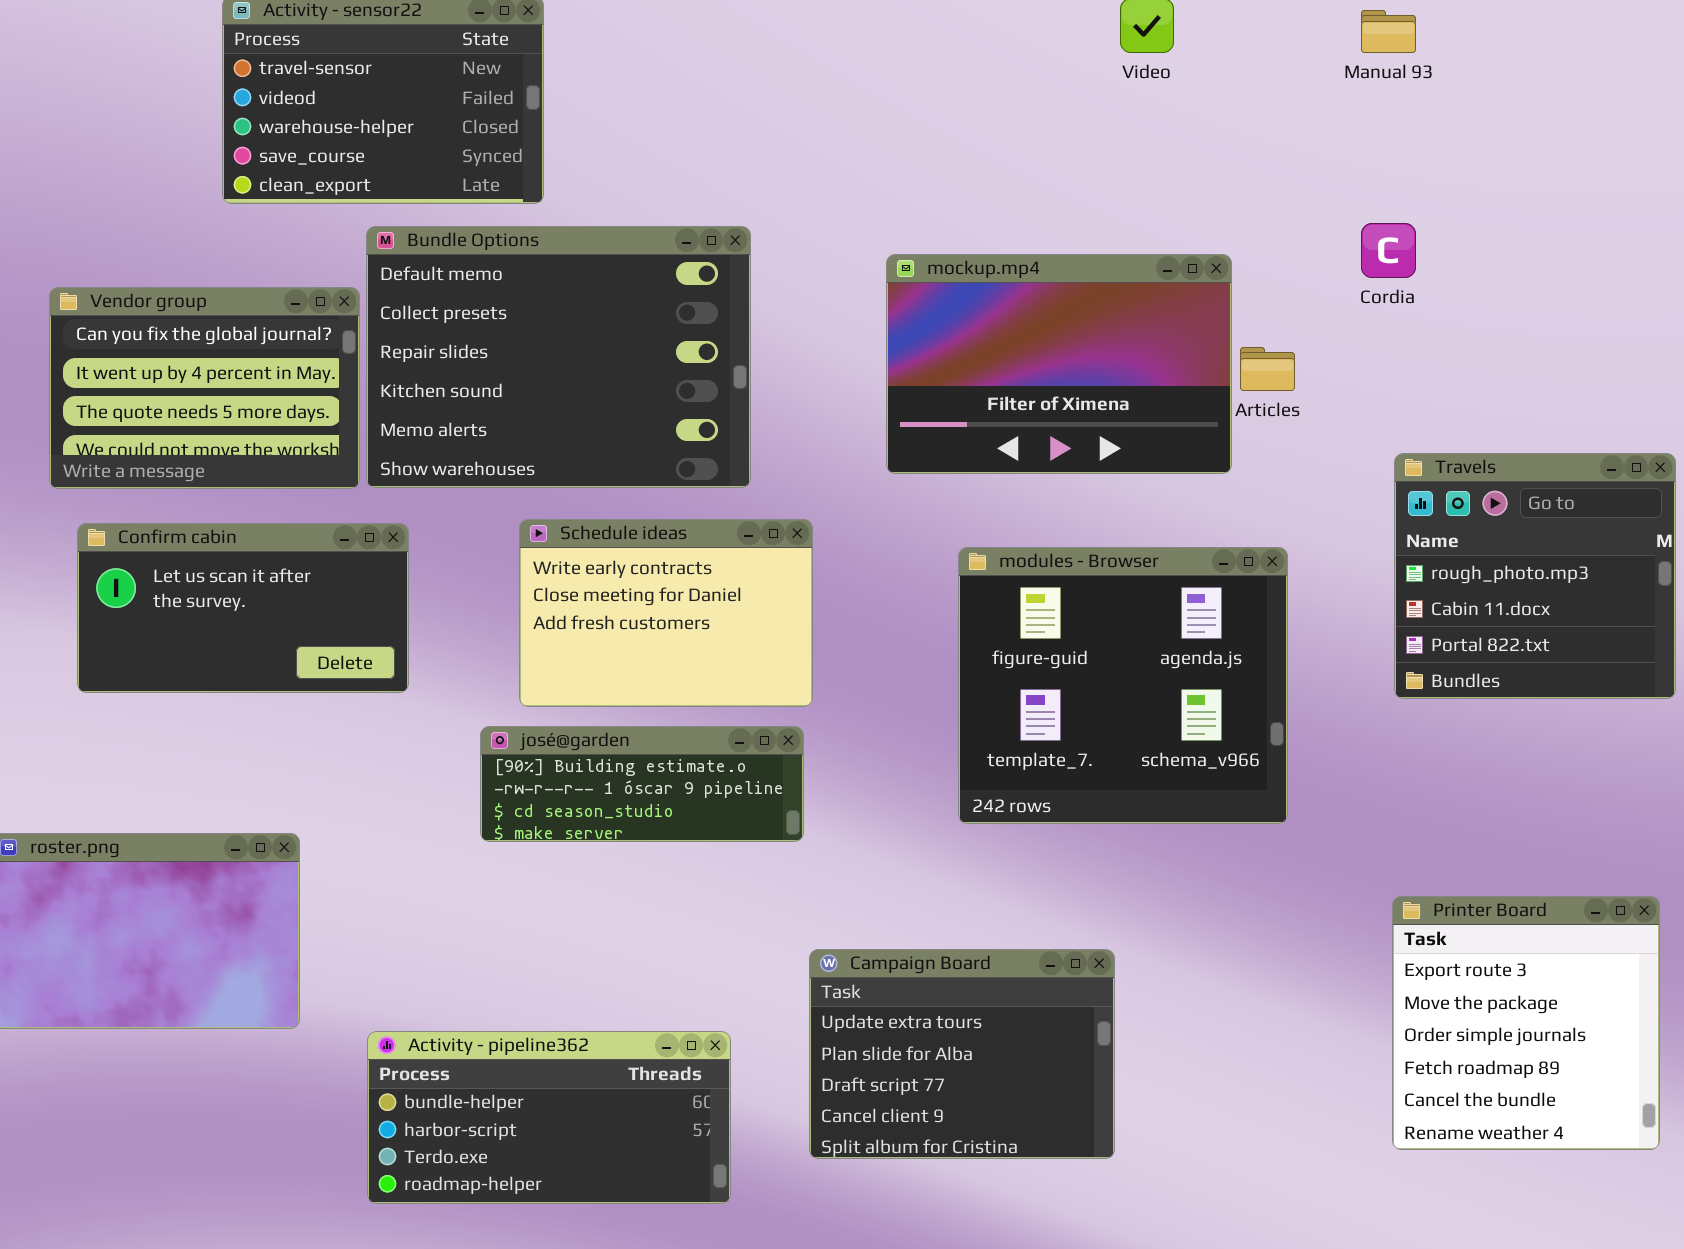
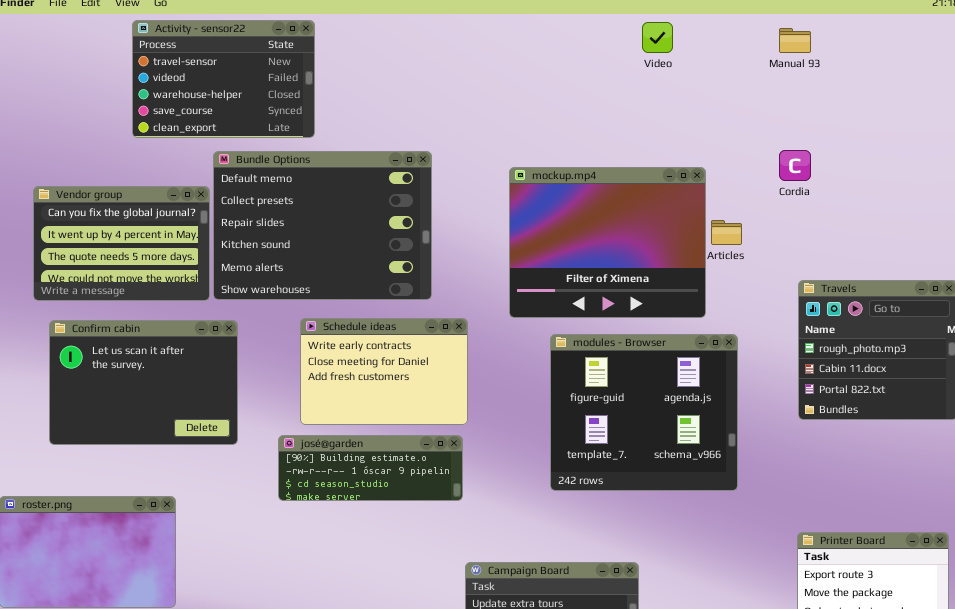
mockup.mp4: [886,254,1232,474] -> [509,167,706,318], resized
Confirm cabin: [77,523,409,693] -> [49,320,238,445], resized

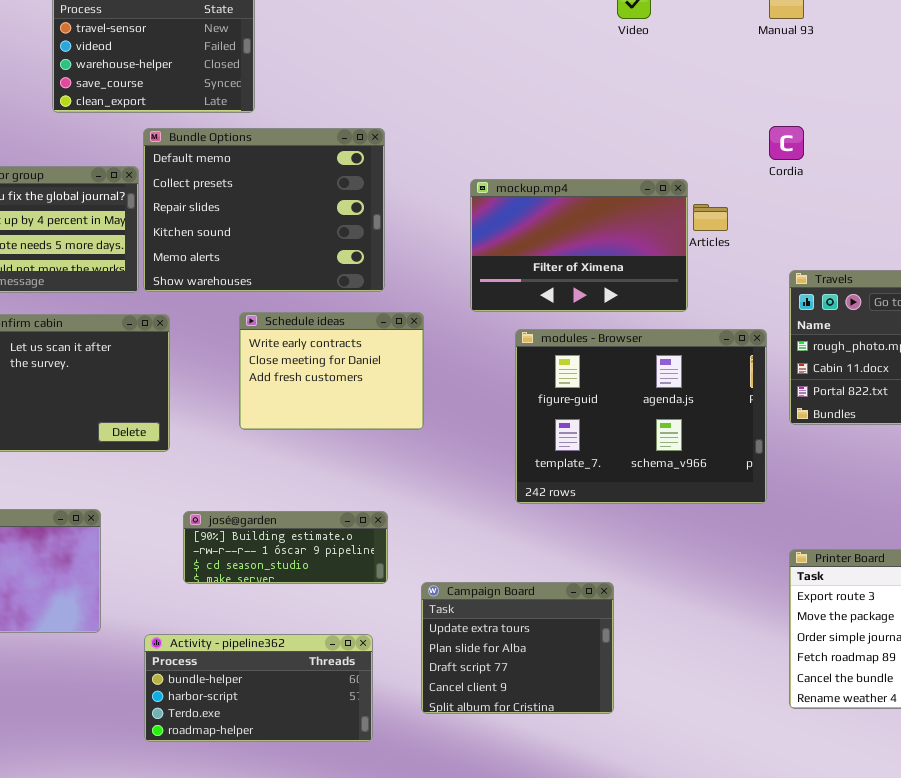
mockup.mp4: [509,167,706,318] -> [470,179,688,312], resized
modules - Browser: [550,334,738,491] -> [515,329,767,504], resized
josé@garden: [278,435,463,501] -> [183,511,388,584], moved

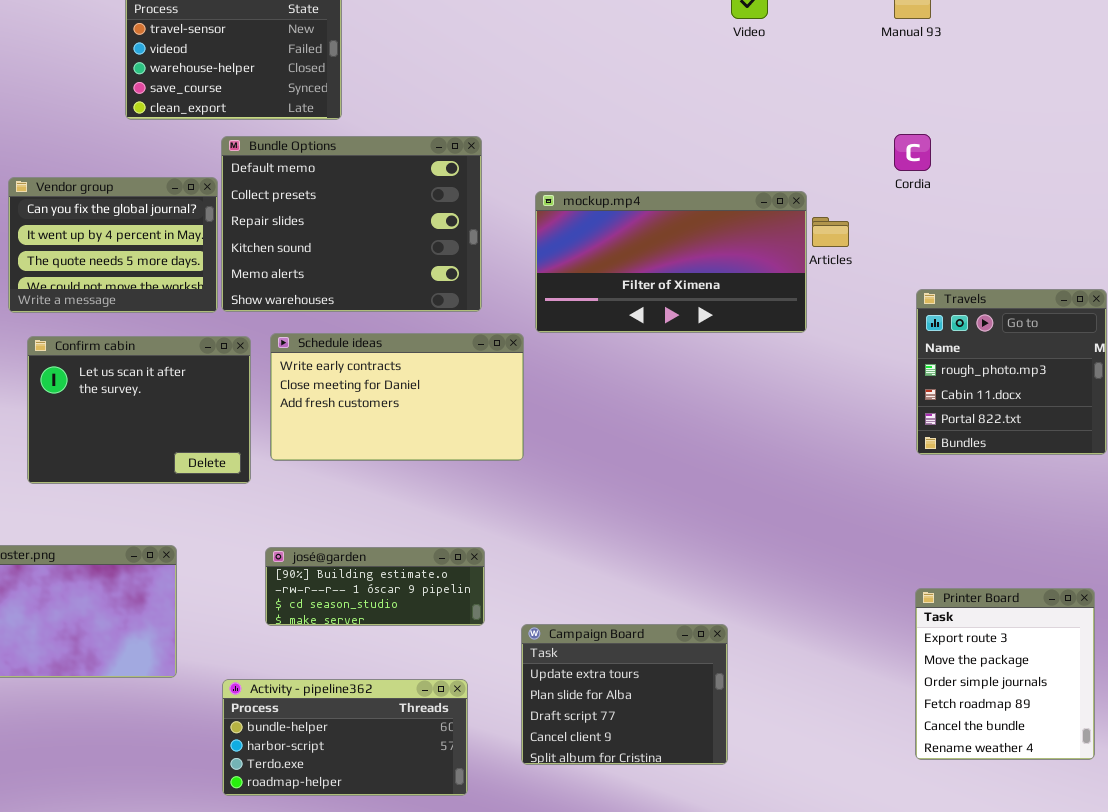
mockup.mp4: [470,179,688,312] -> [535,191,807,333], resized
Schedule ideas: [239,312,424,430] -> [270,333,524,461], resized
modules - Browser: [515,329,767,504] -> none, closed

